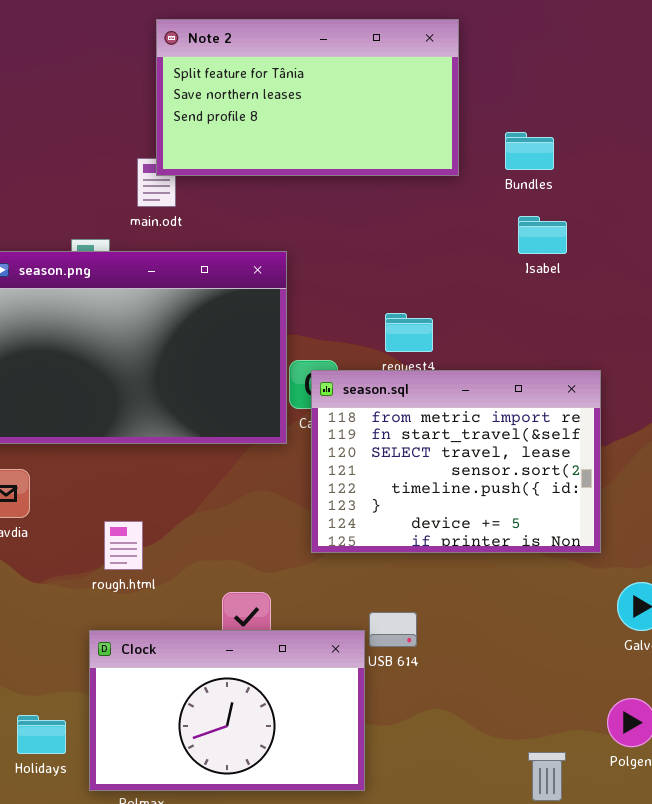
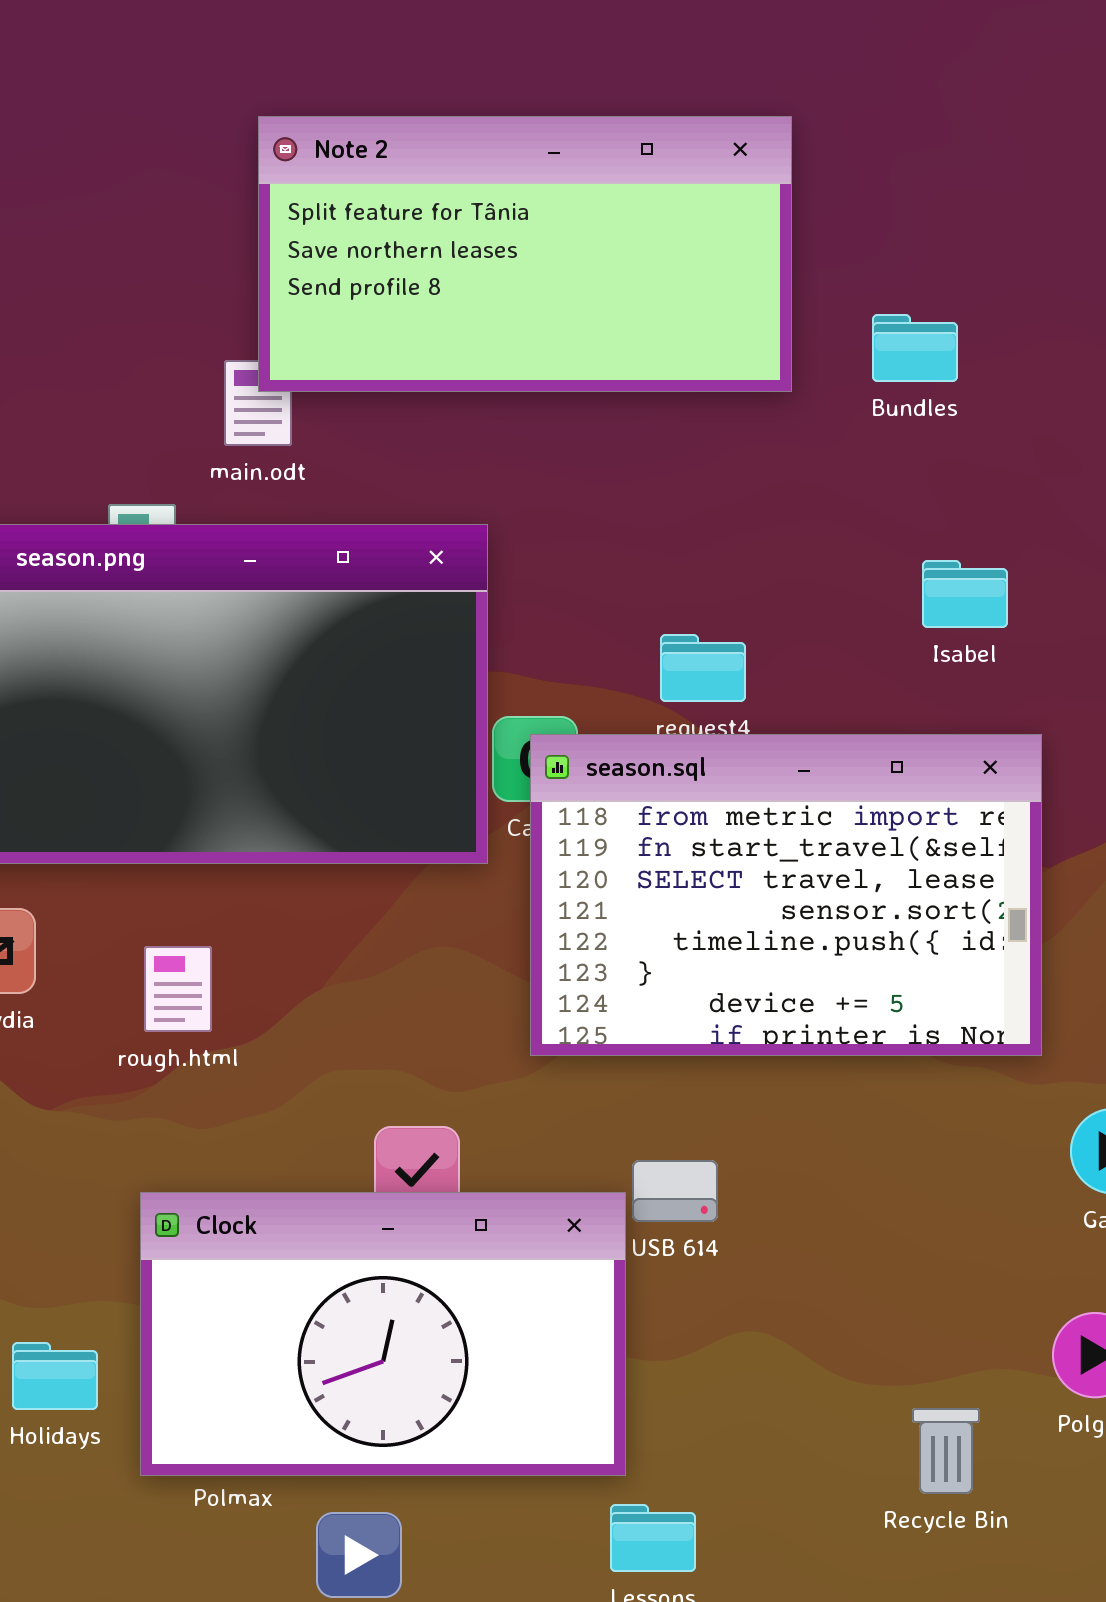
Isabel: [518,216,567,254] -> [922,560,1008,628], moved
rough.html: [104,521,143,570] -> [144,946,212,1032], moved

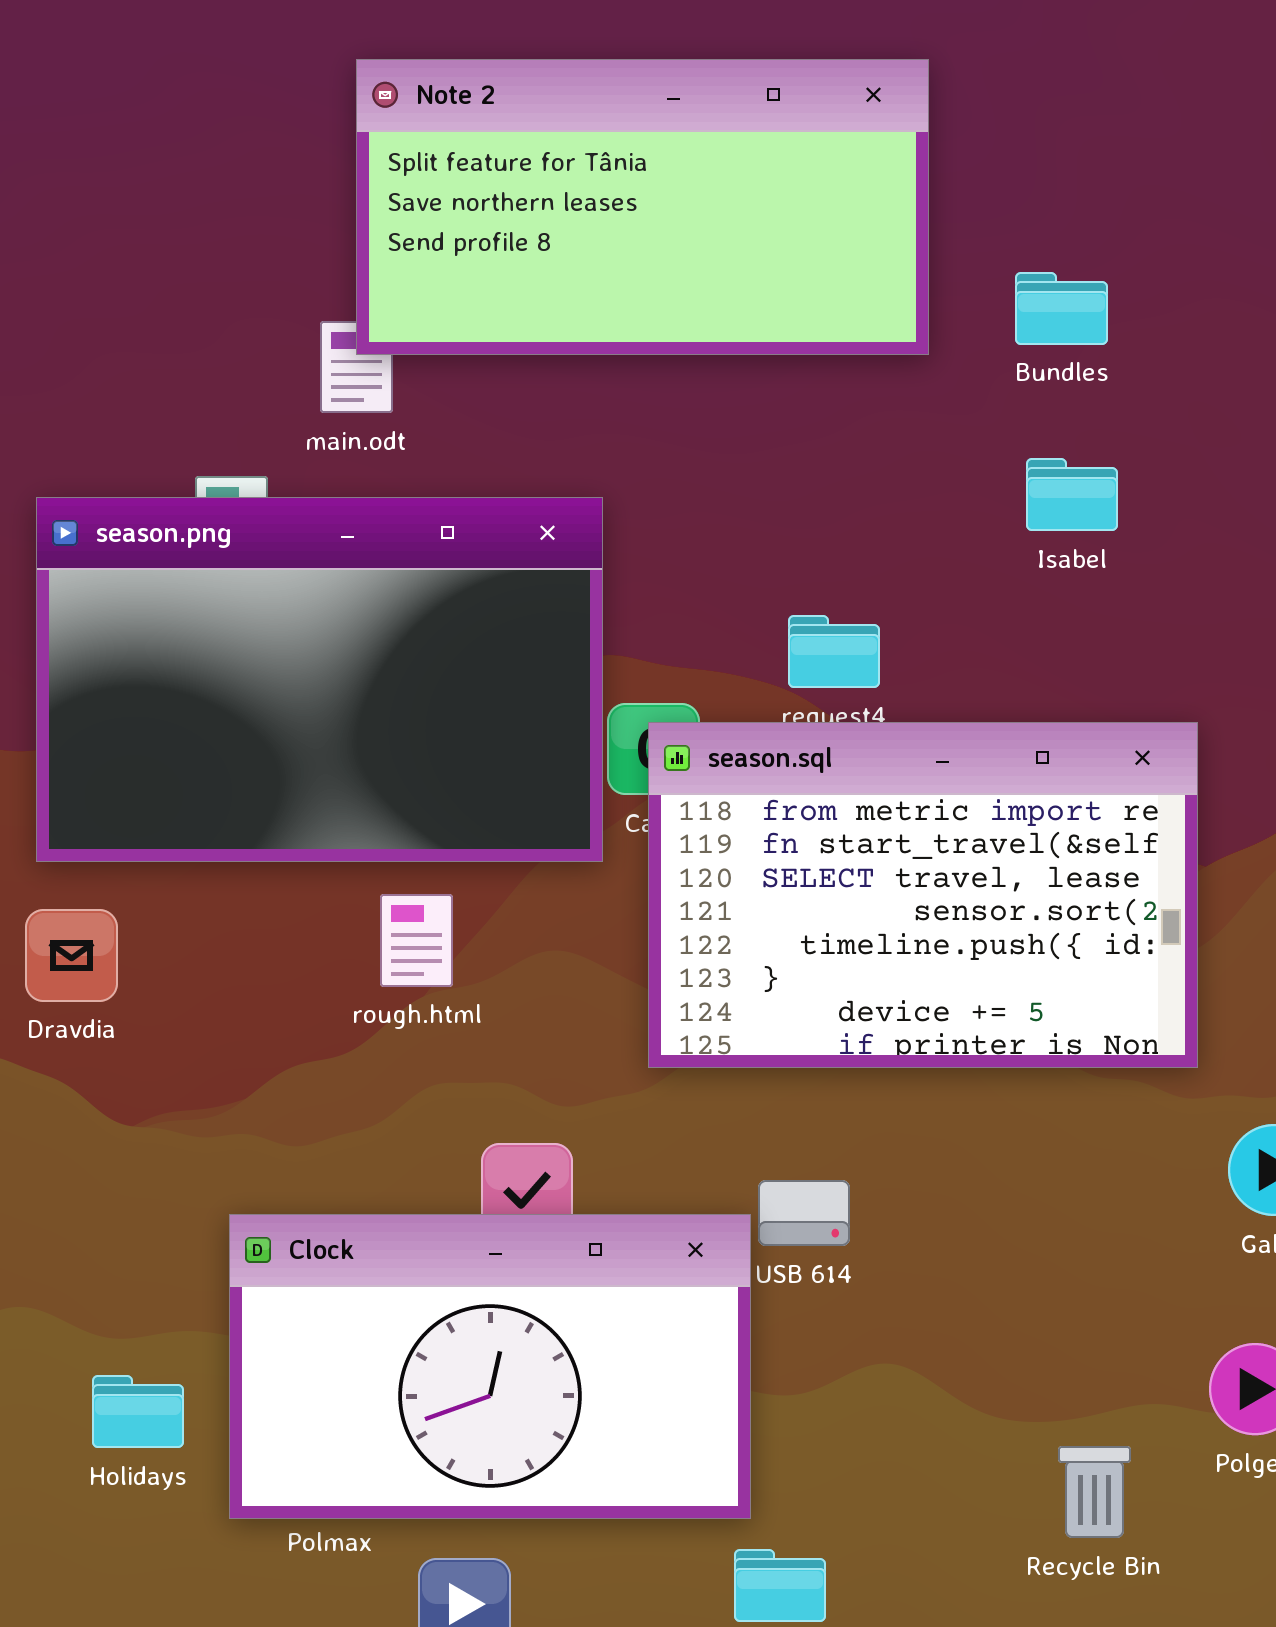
Isabel: [922,560,1008,628] -> [1026,458,1118,531], moved
rough.html: [144,946,212,1032] -> [380,894,453,987], moved

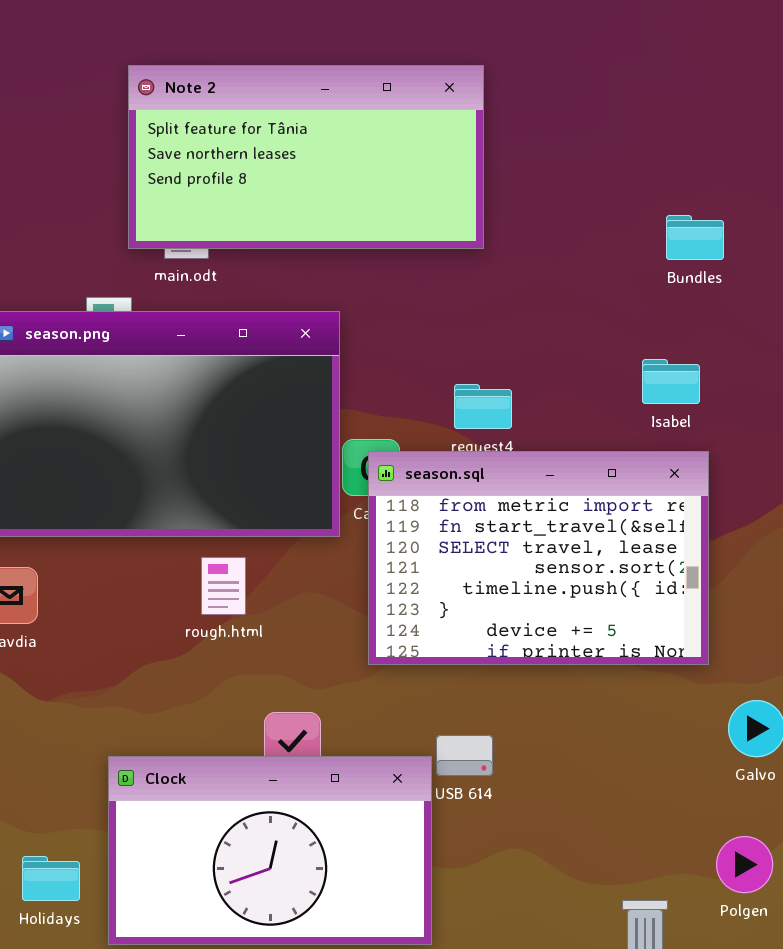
Note 2: [356,59,929,355] -> [128,65,484,249], moved
Bundles: [1015,272,1108,345] -> [666,215,724,260], moved
Isabel: [1026,458,1118,531] -> [642,359,700,404], moved

